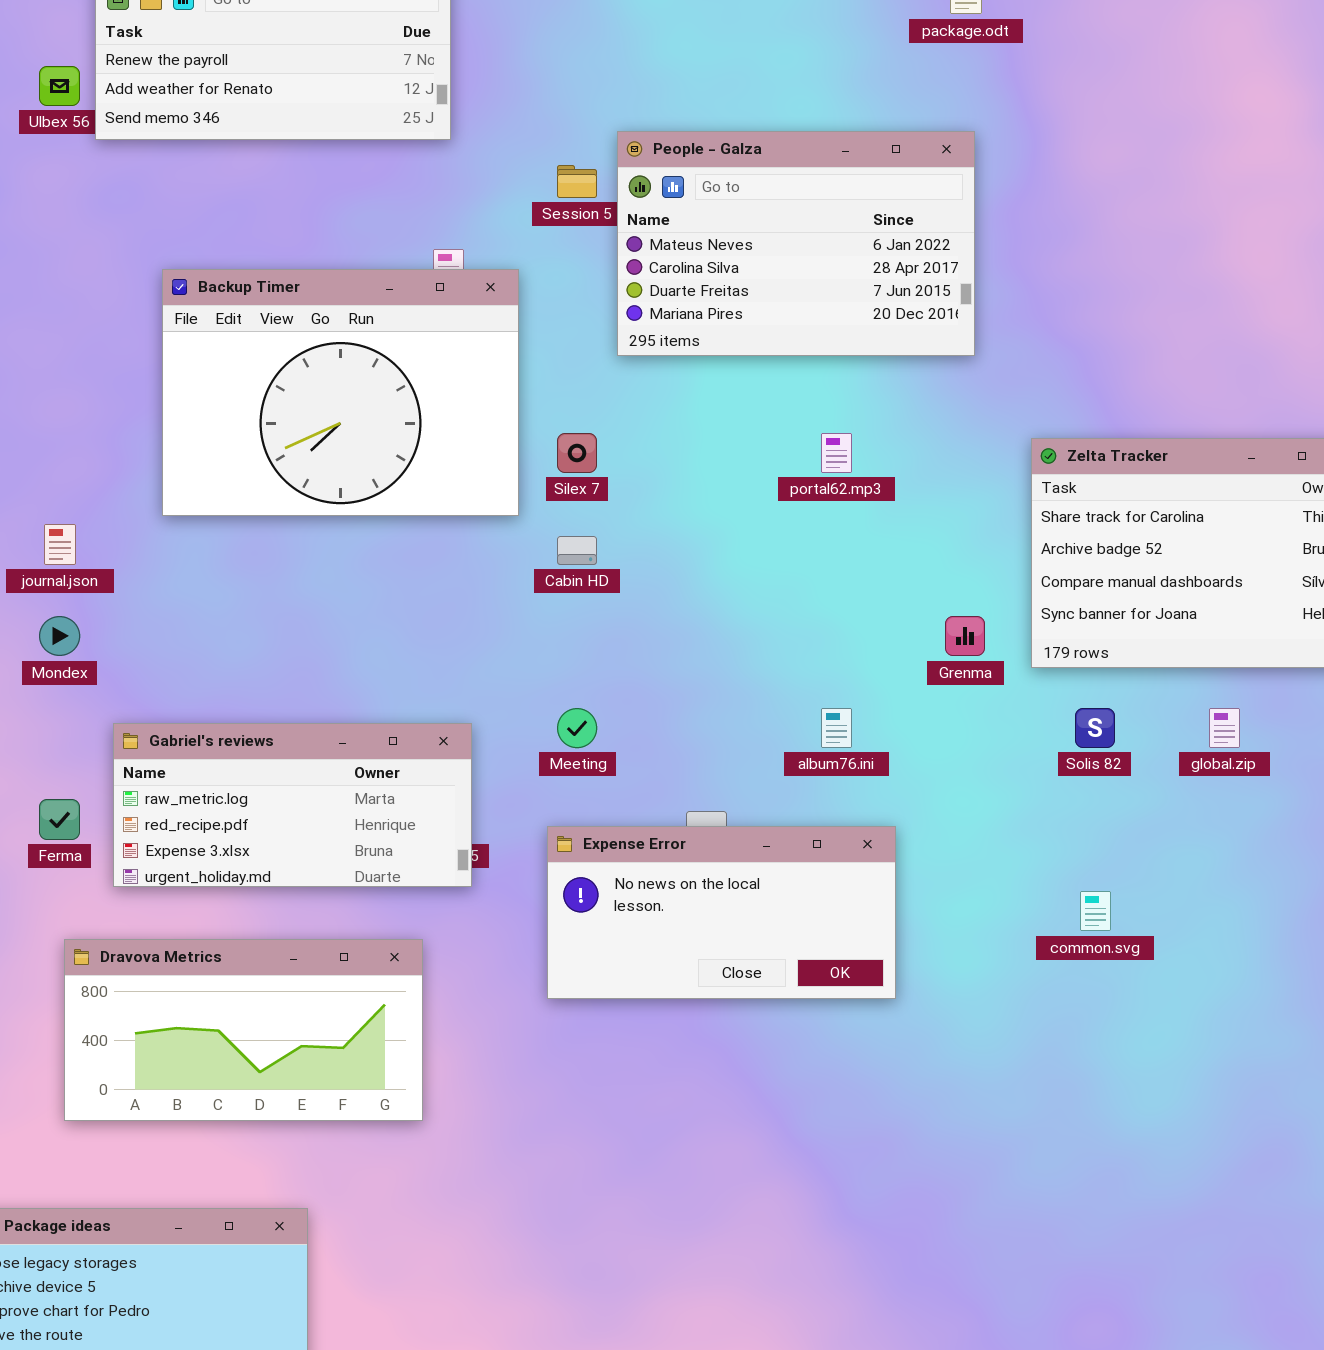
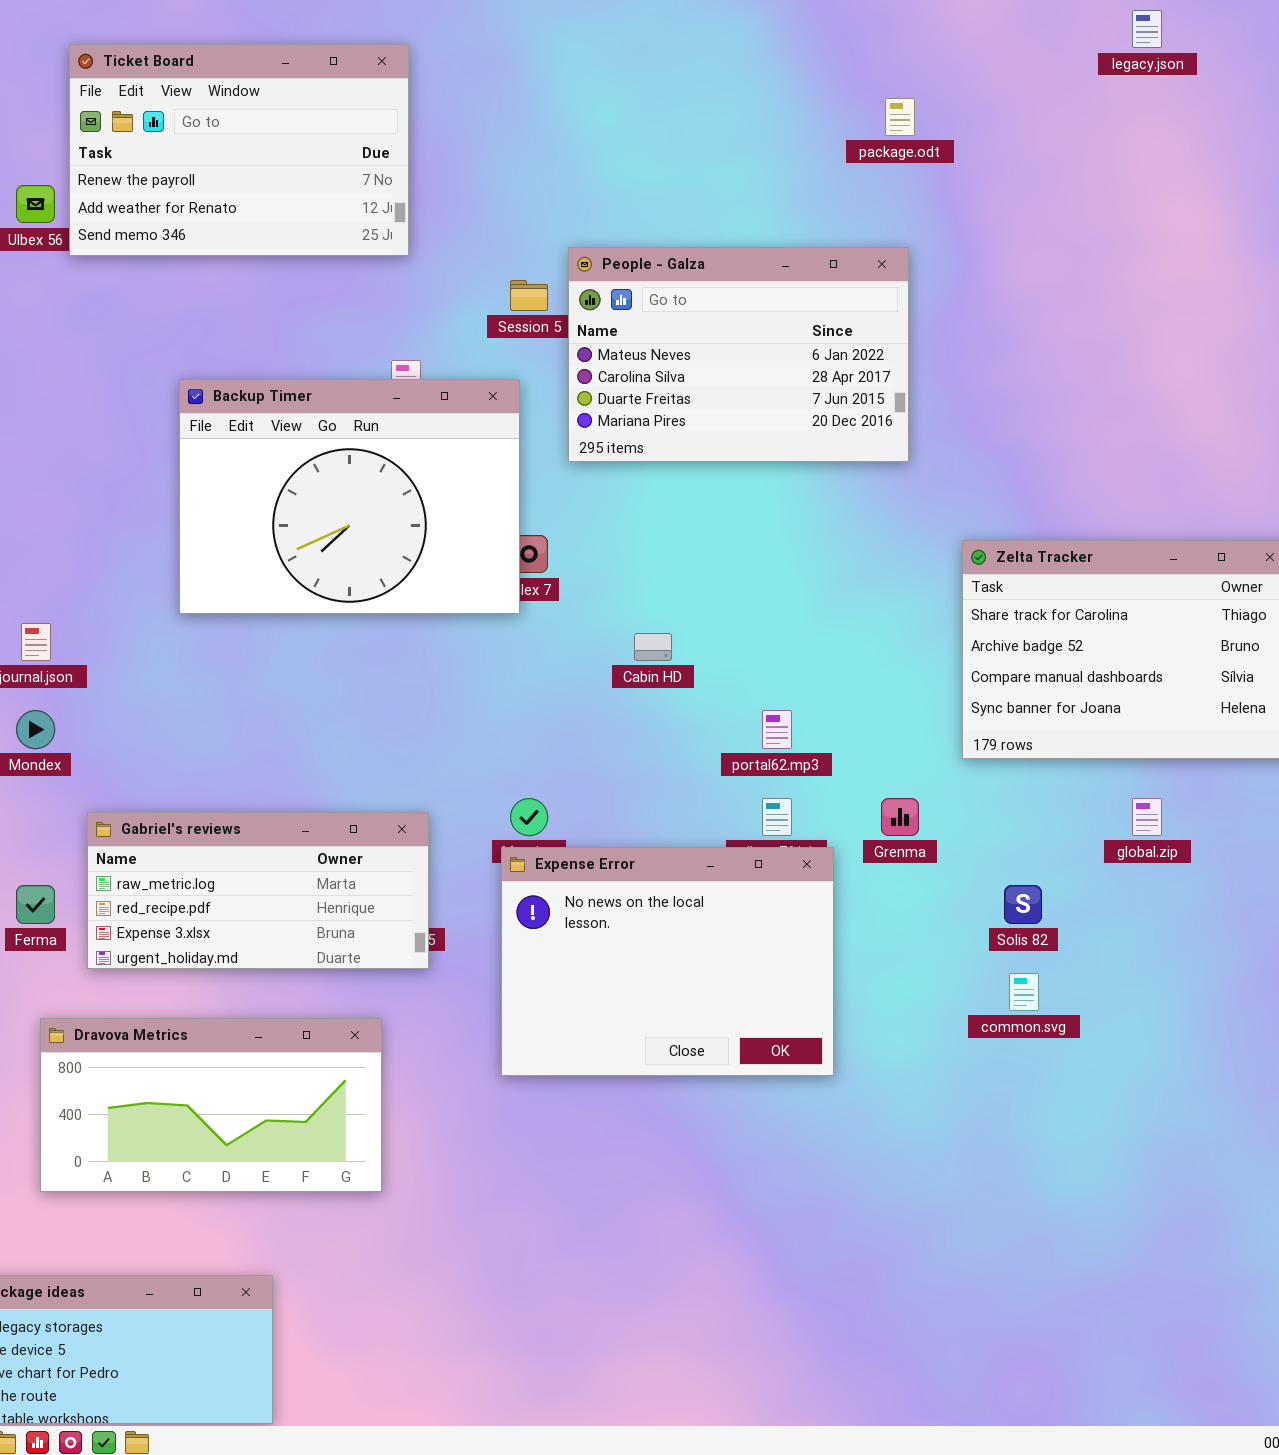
Backup Timer: [162,269,519,516] -> [179,379,520,614], moved
portal62.mp3: [821,433,852,473] -> [762,710,792,749], moved
Cabin HD: [557,536,597,565] -> [634,633,672,661], moved
Grenma: [945,616,985,656] -> [881,798,919,836], moved
Solis 82: [1075,708,1115,748] -> [1004,885,1042,924], moved
Expense Error: [547,826,896,999] -> [501,847,834,1076], resized

